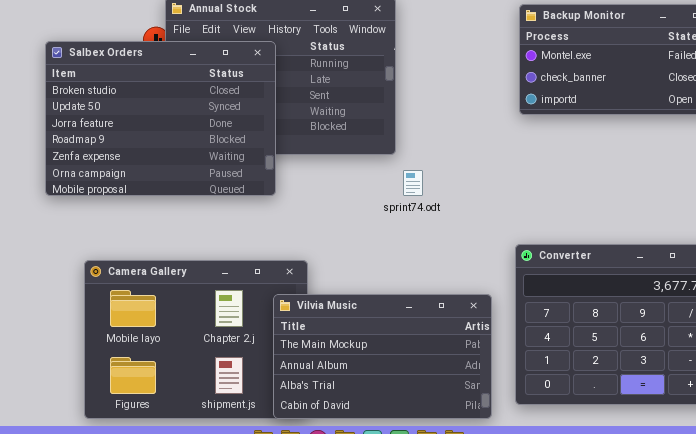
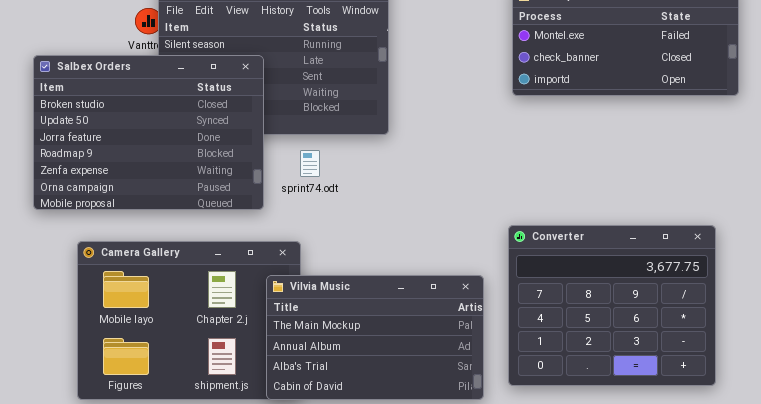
Salbex Orders: [45,41,276,196] -> [33,55,264,210], moved
sprint74.odt: [403,170,423,196] -> [300,150,320,177], moved

